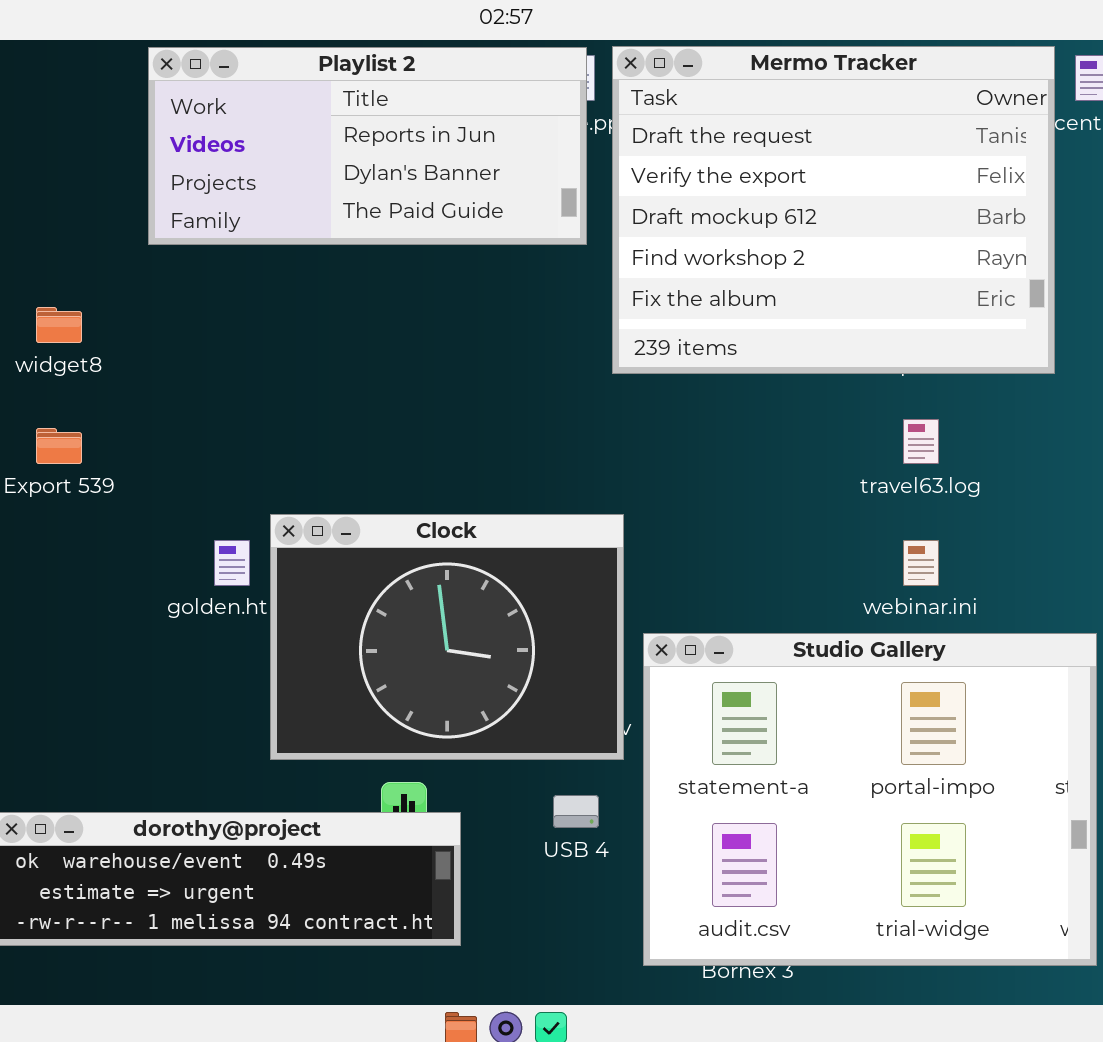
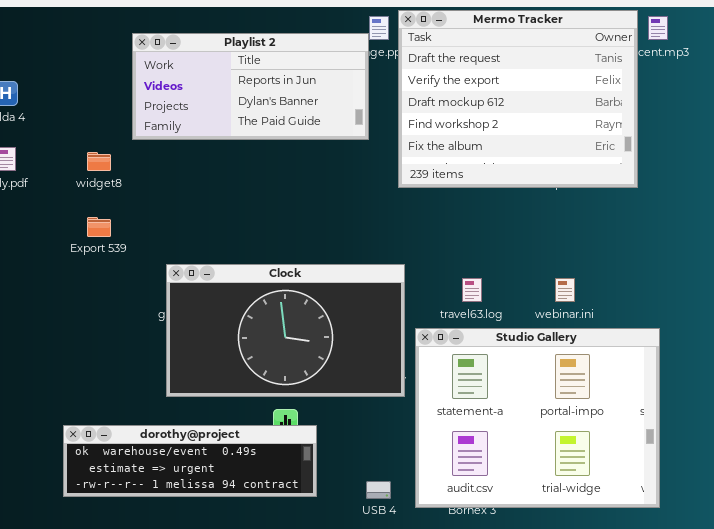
Playlist 2: [148,47,587,245] -> [132,33,369,140], moved
travel63.log: [903,419,939,464] -> [462,278,482,302], moved
Clock: [270,514,624,760] -> [166,264,405,397], resized
USB 4: [553,795,599,828] -> [366,481,391,499], moved

